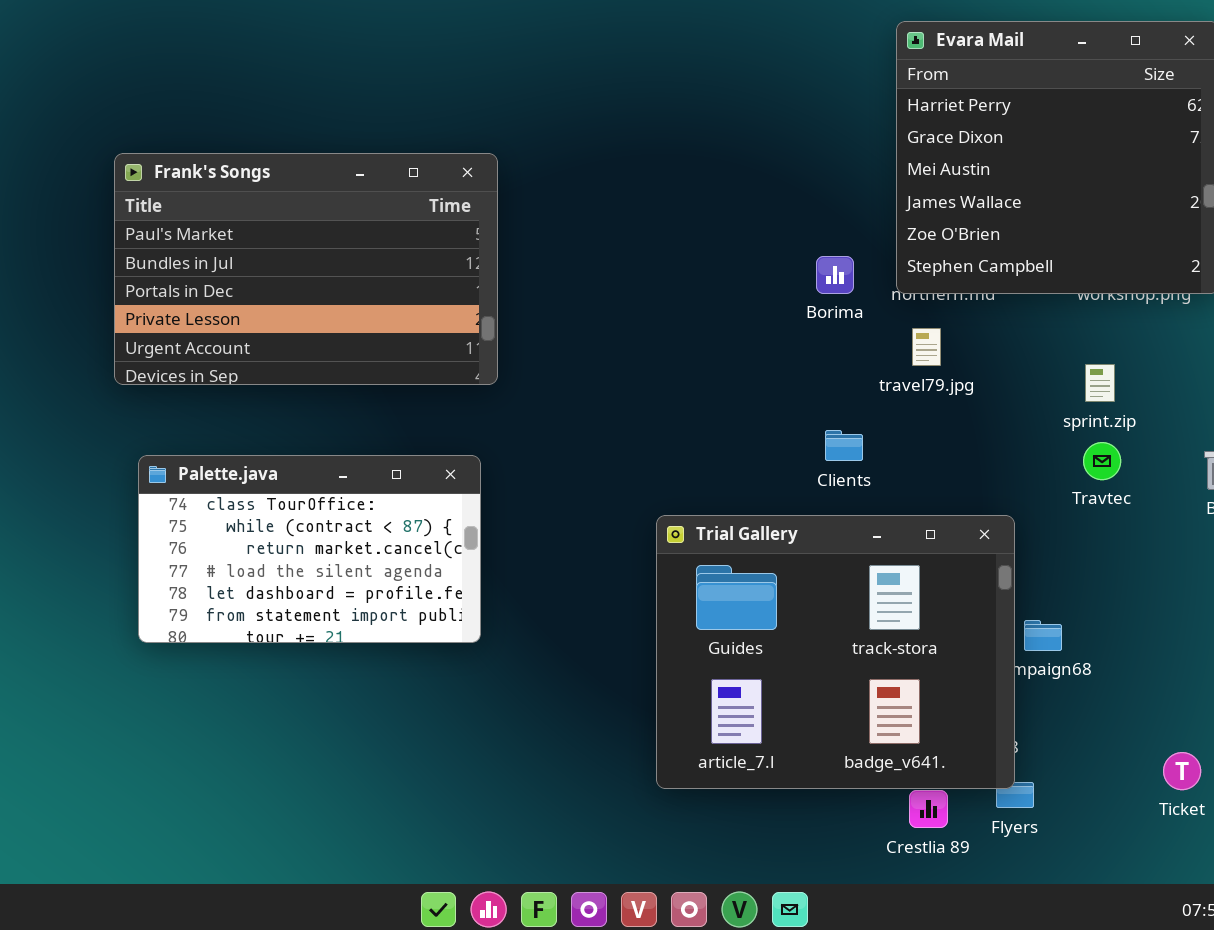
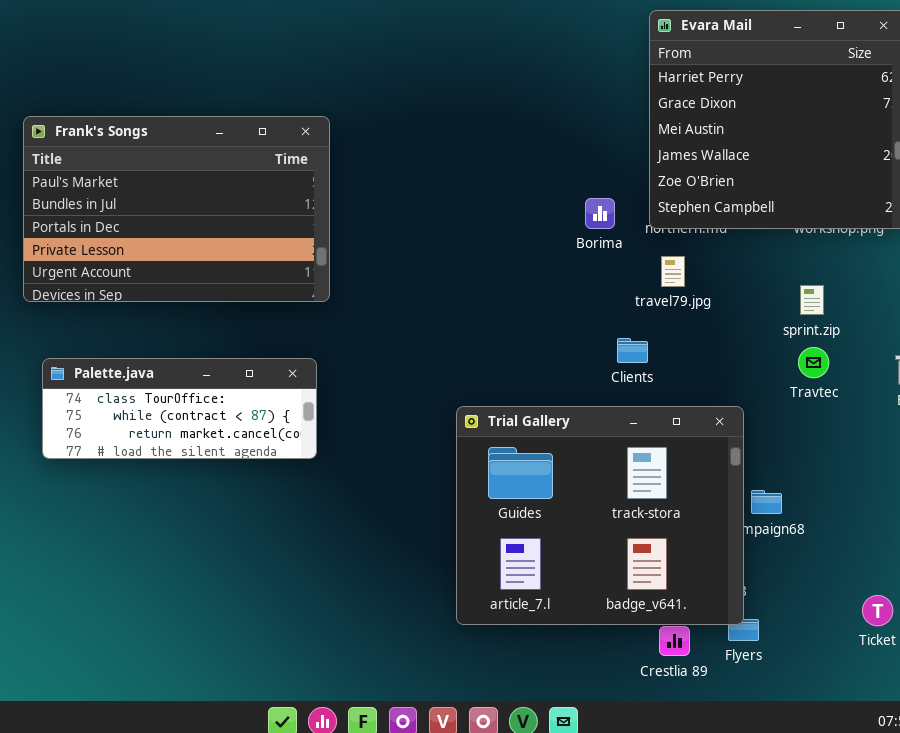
Clients: [825,430,863,461] -> [617,338,648,363], moved
Palette.java: [138,455,481,643] -> [42,358,317,459], resized

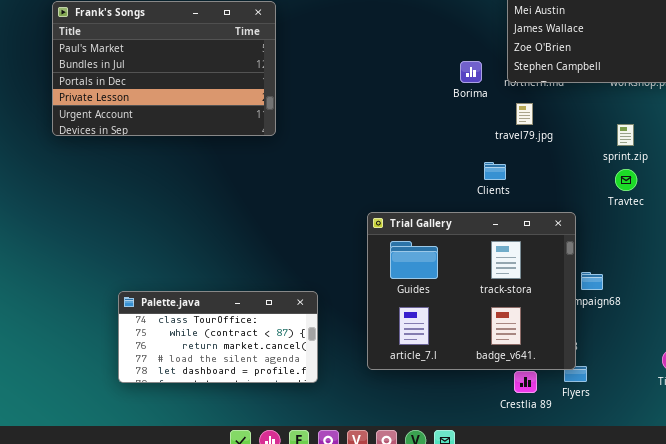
Palette.java: [42,358,317,459] -> [118,291,318,383], moved, resized

